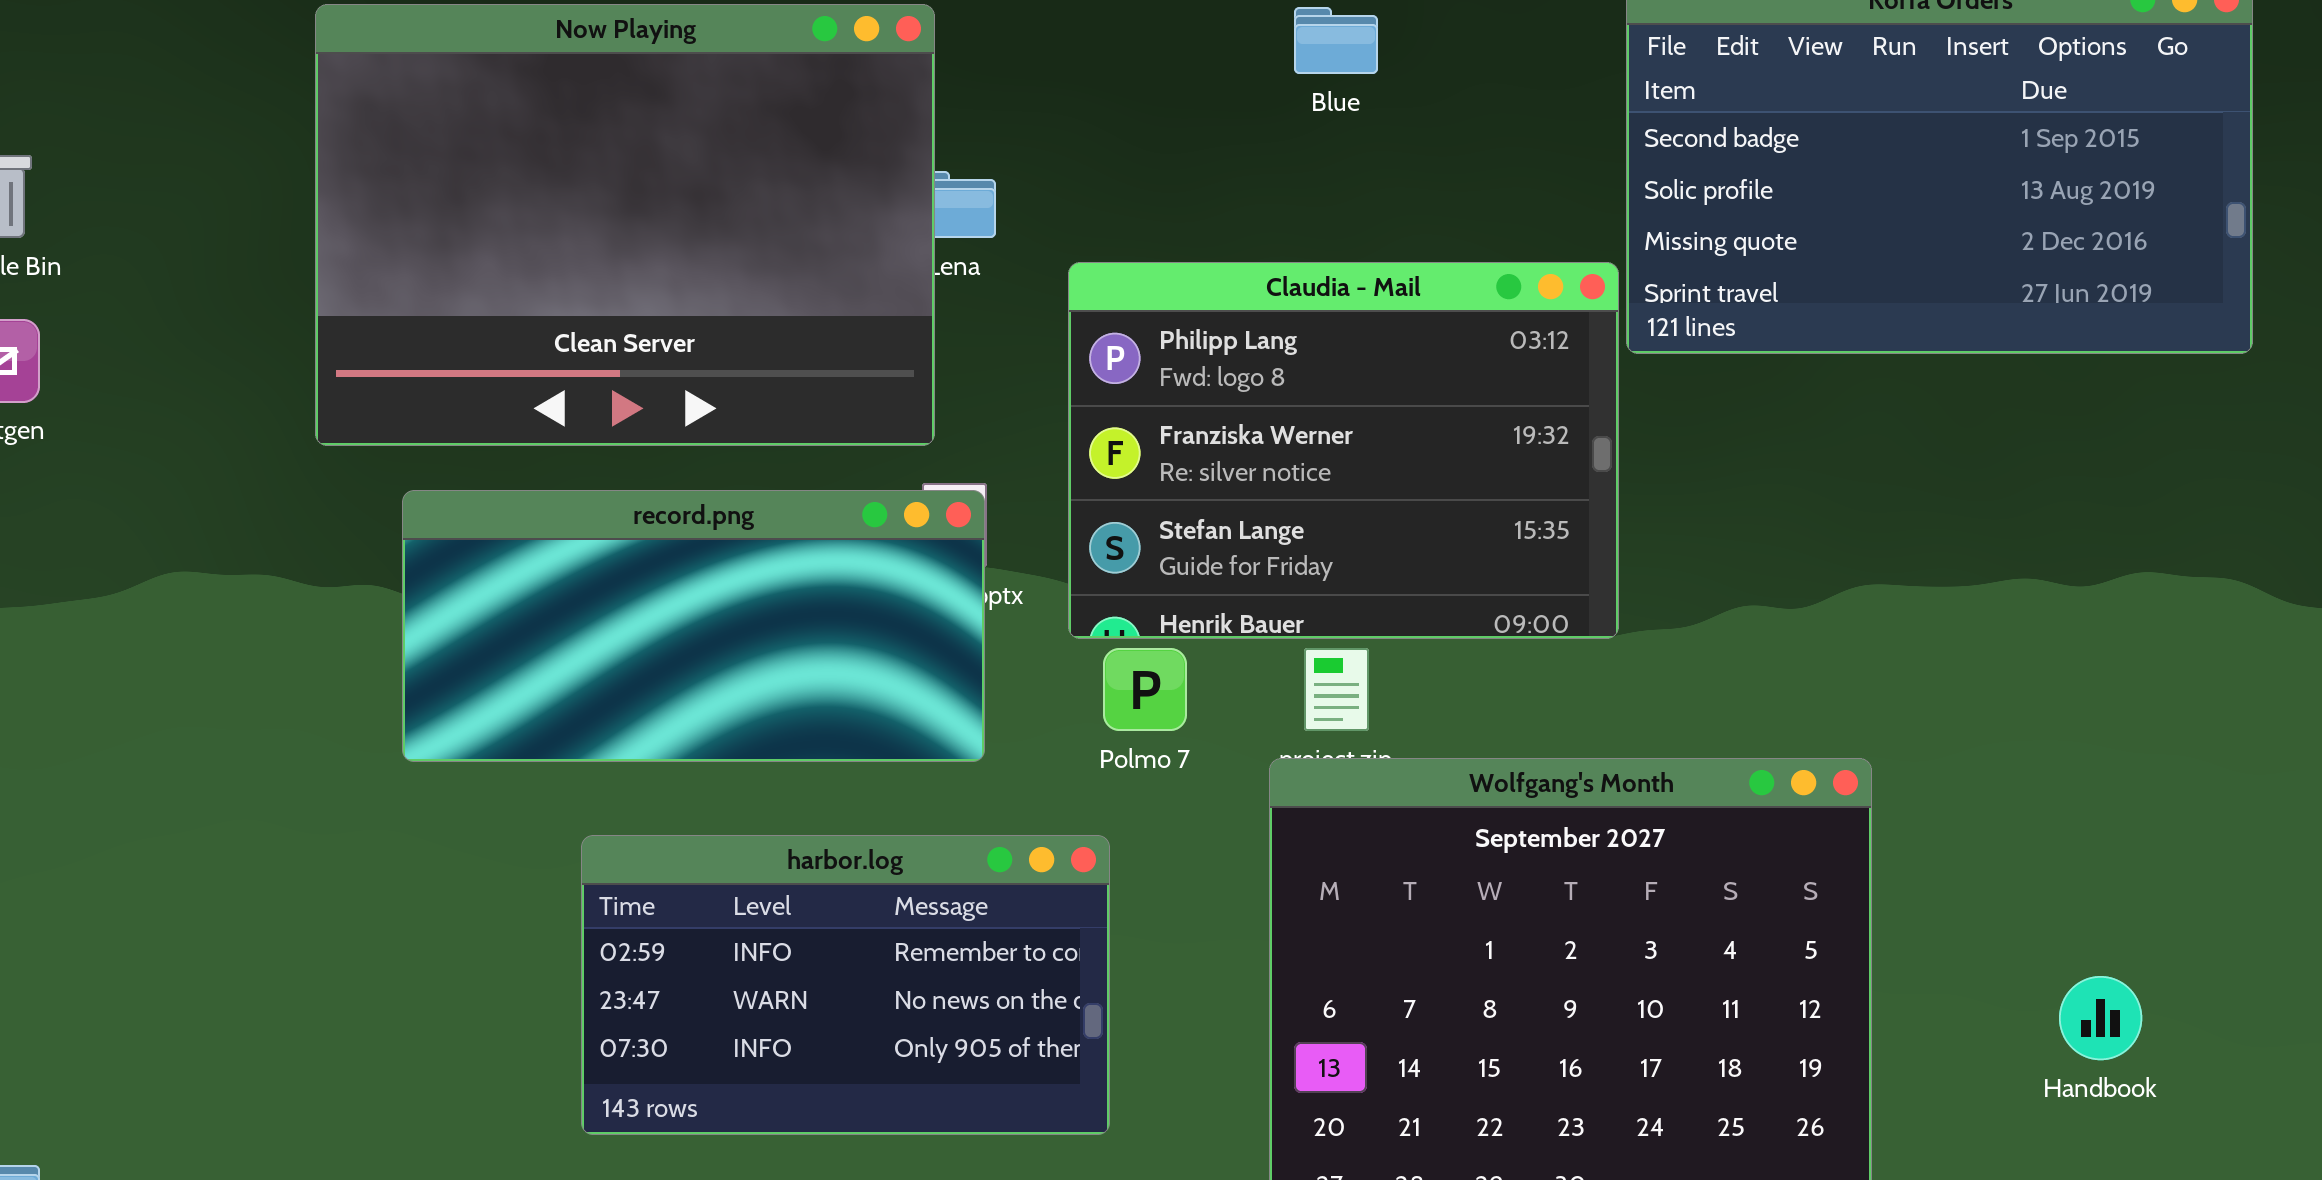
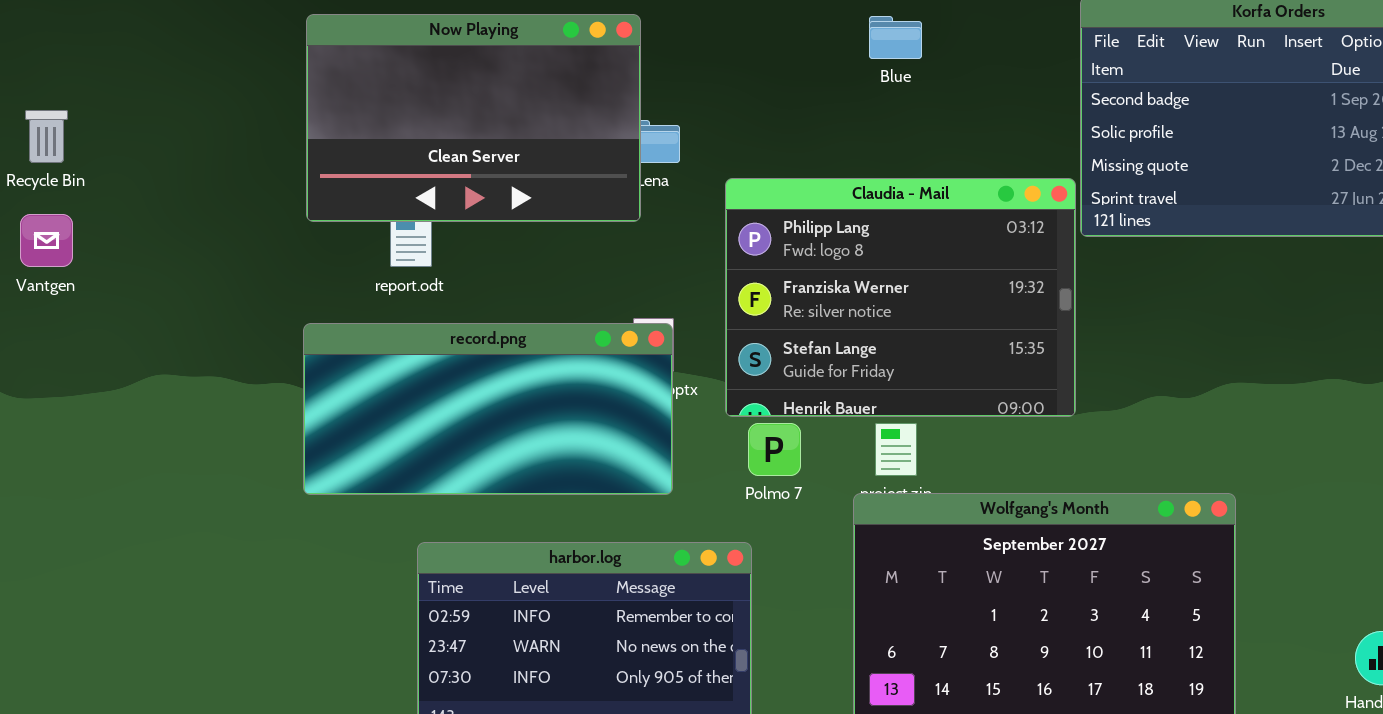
Now Playing: [315,4,935,446] -> [306,14,641,222], resized

